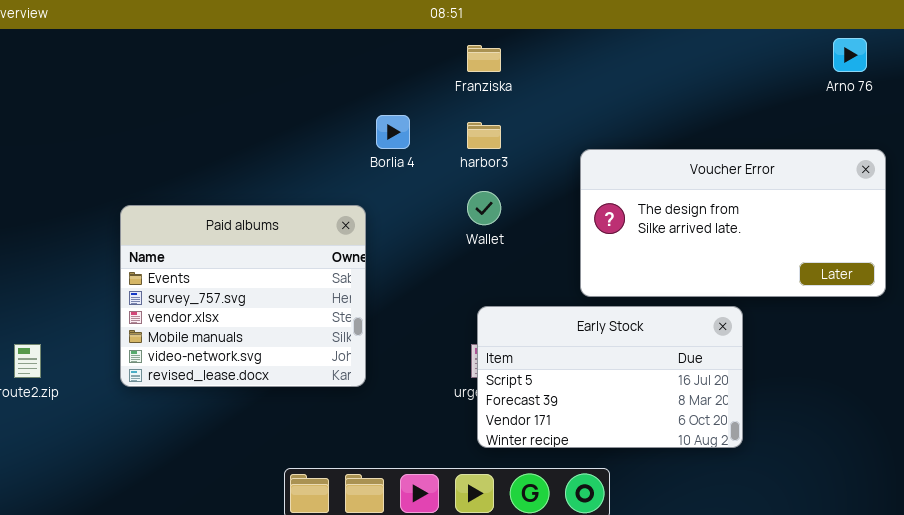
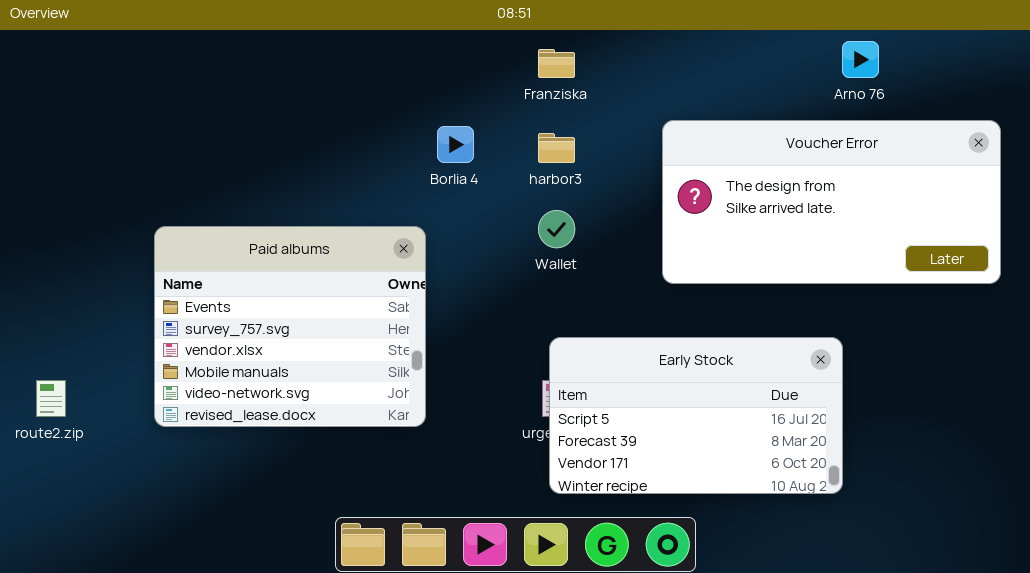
Arno 76: [833,38,867,72] -> [842,41,879,78], moved
Voucher Error: [580,149,886,297] -> [662,120,1001,284], moved

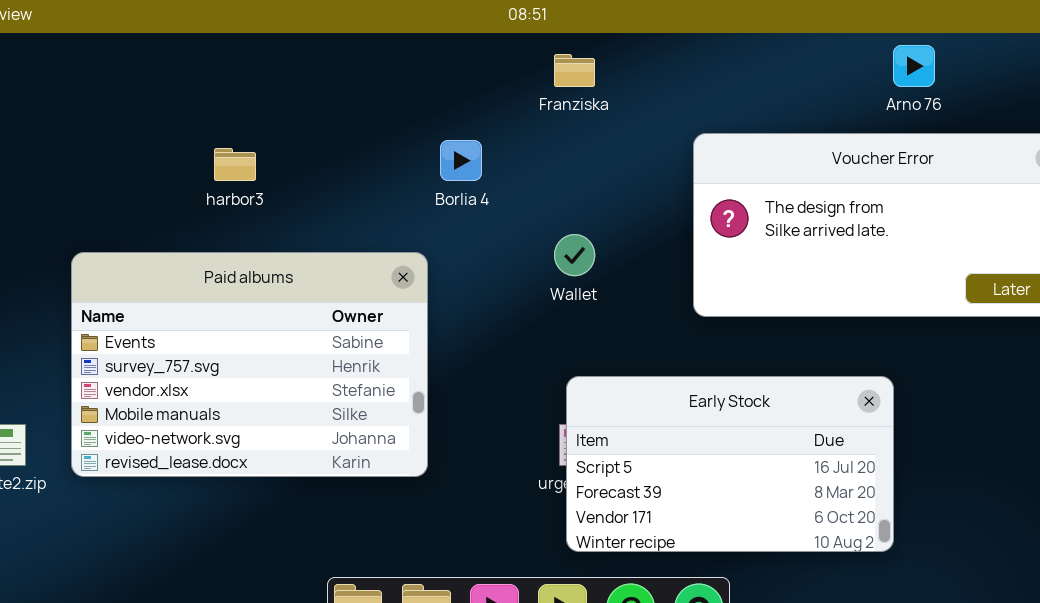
harbor3: [538,133,575,163] -> [214,148,256,181], moved
Paid albums: [154,226,426,427] -> [71,252,428,477], resized

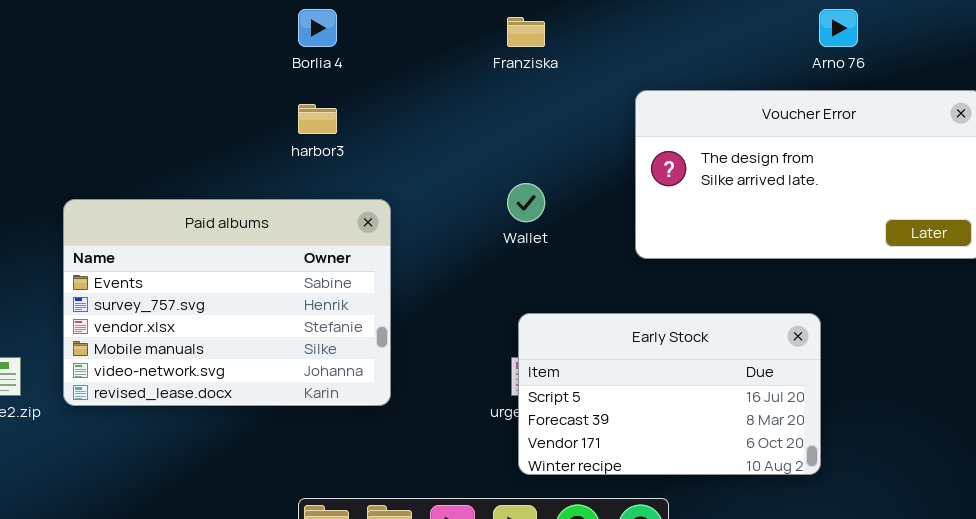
Borlia 4: [440,140,482,181] -> [298,9,337,47], moved
harbor3: [214,148,256,181] -> [298,104,337,134], moved

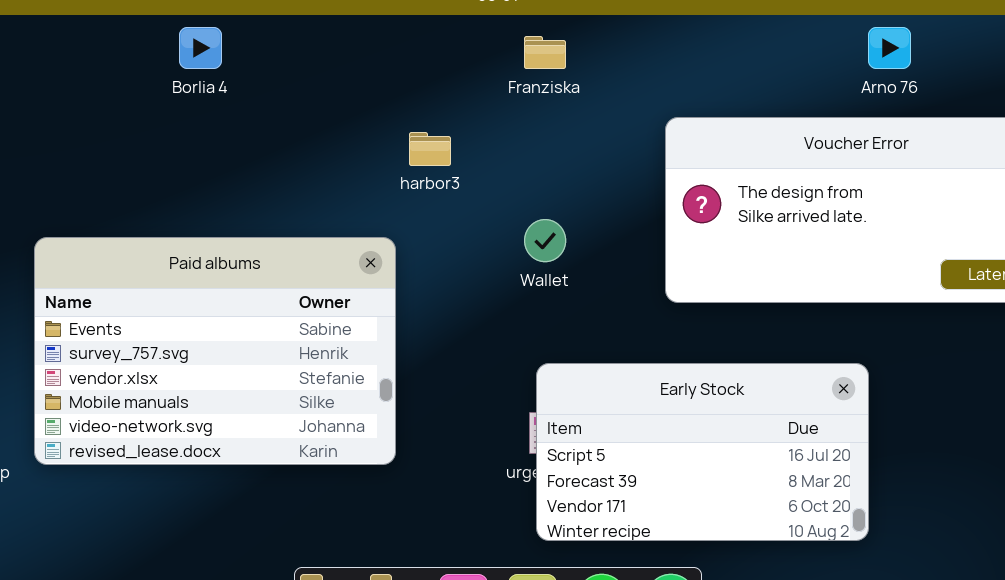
Borlia 4: [298,9,337,47] -> [179,27,222,69], moved
harbor3: [298,104,337,134] -> [409,132,451,166], moved

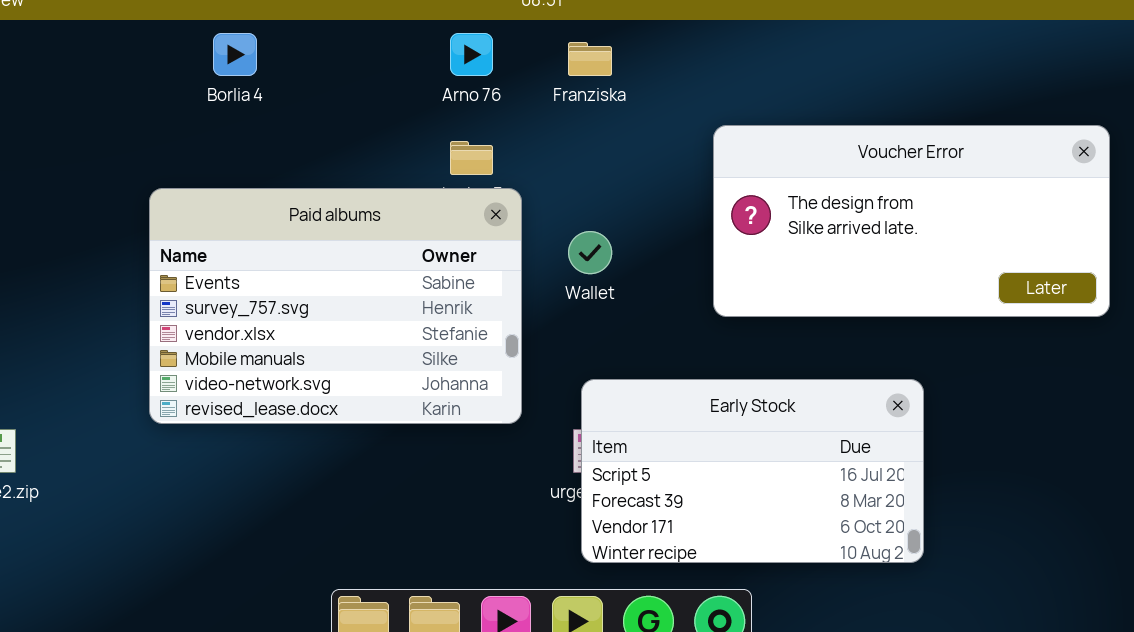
Arno 76: [868,27,911,69] -> [450,33,493,76], moved
Paid albums: [34,237,396,465] -> [149,188,522,424], moved

